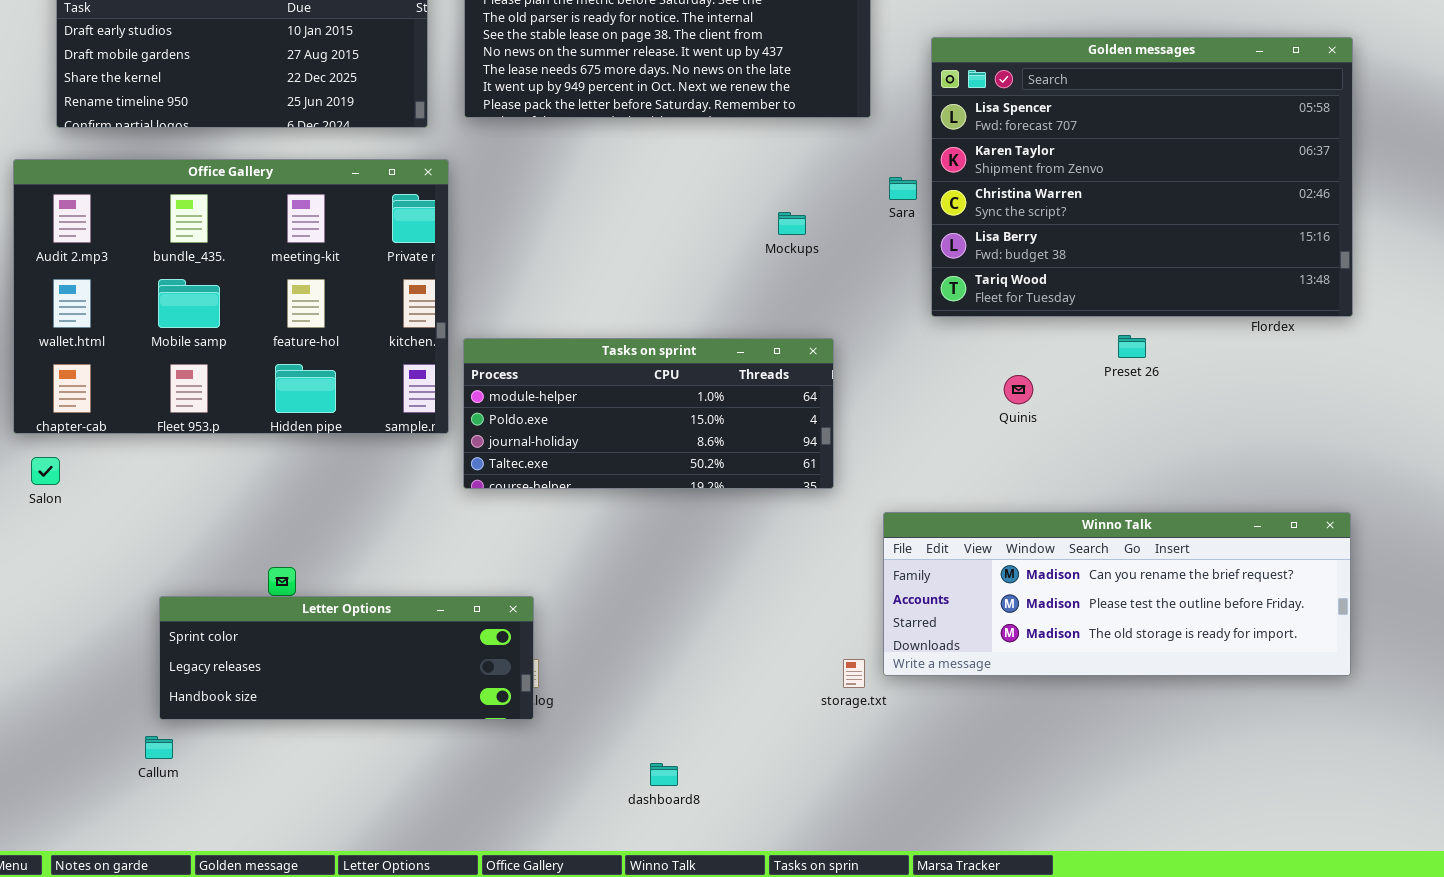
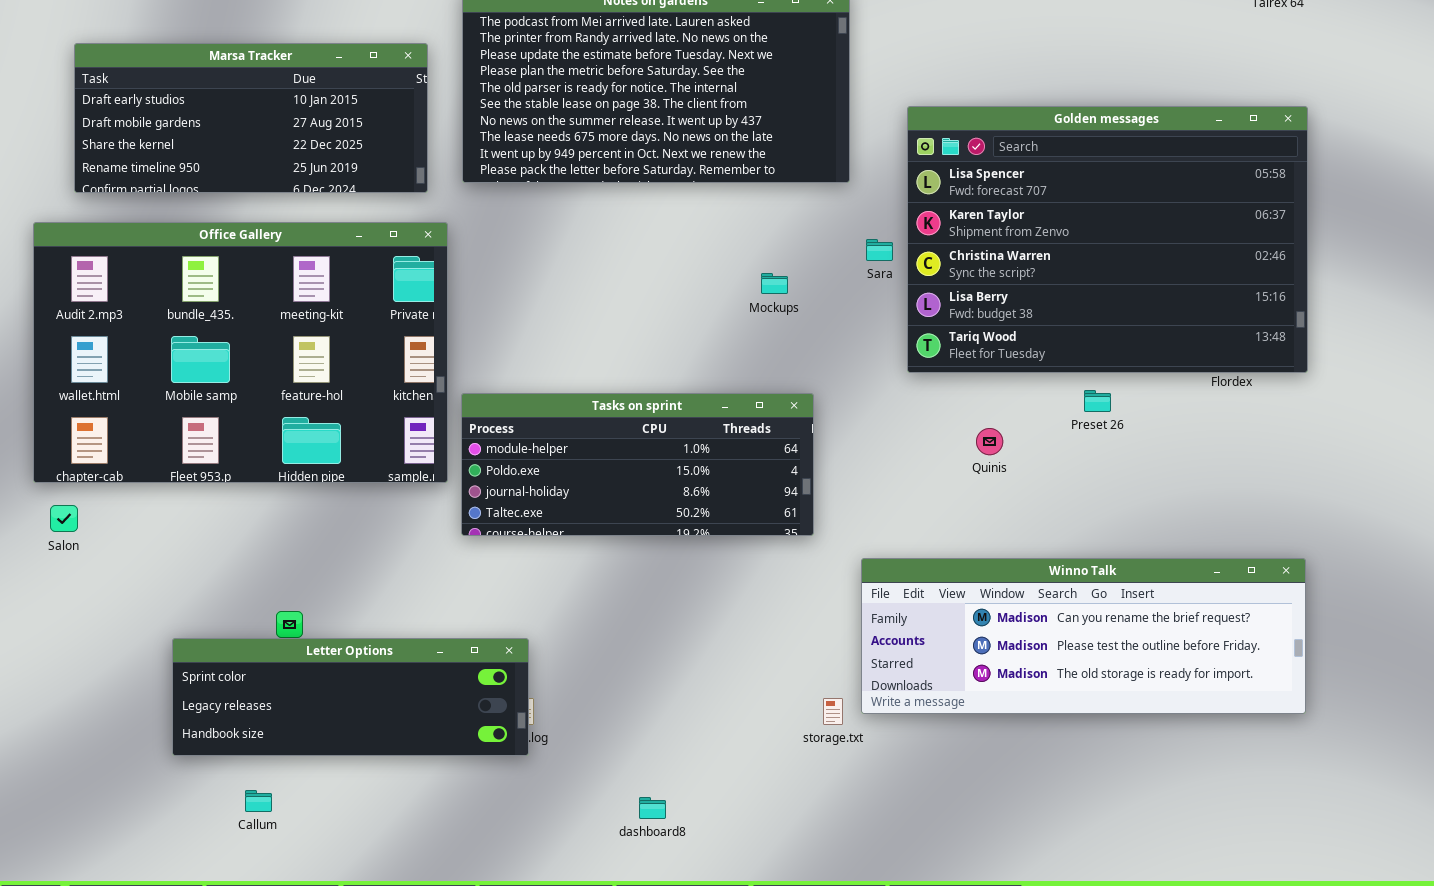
Callum: [145,736,173,759] -> [245,790,272,812], moved

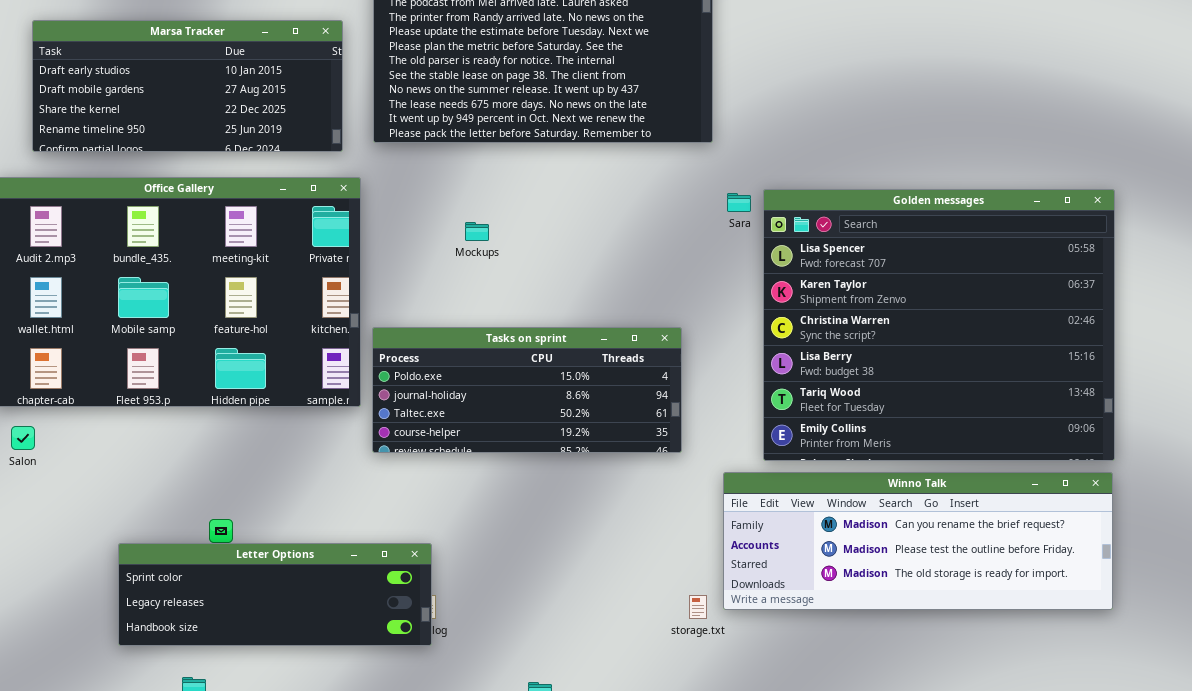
Golden messages: [907,106,1308,373] -> [763,189,1115,461], moved, resized
Mockups: [761,273,788,294] -> [465,222,489,241], moved
Tasks on sprint: [461,393,814,536] -> [372,327,682,453], scrolled down 1 row

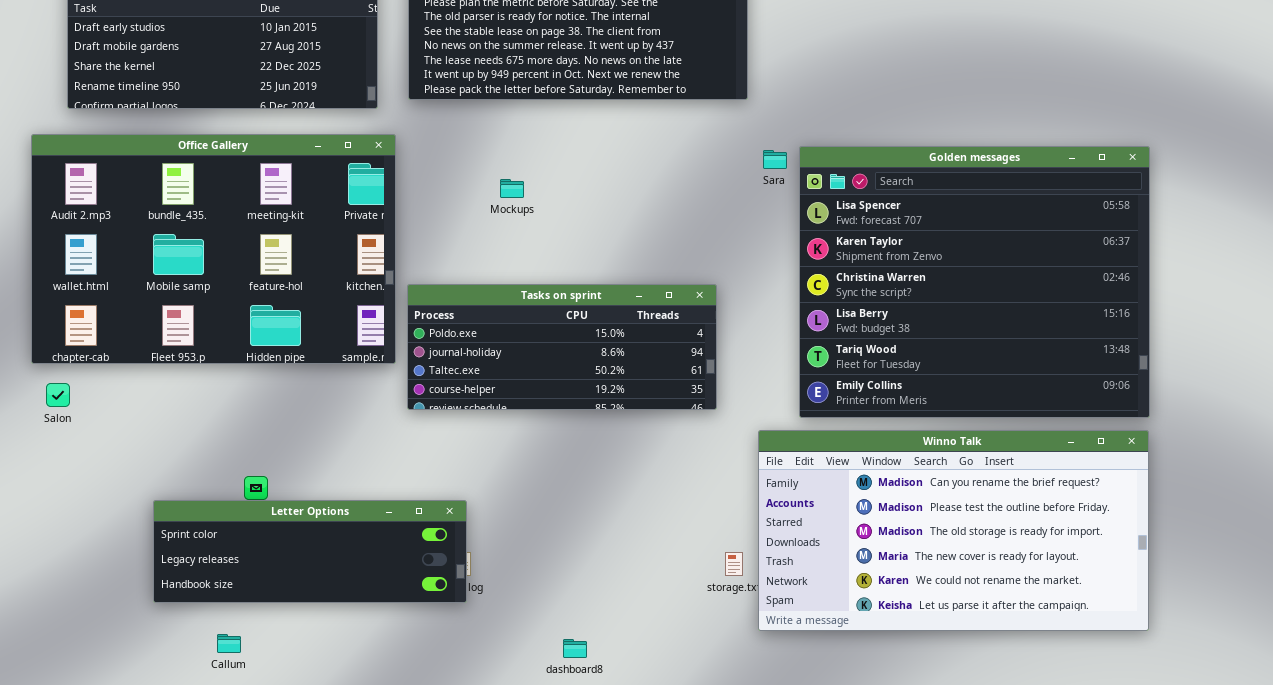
Winno Talk: [723,472,1113,610] -> [758,430,1149,631], resized

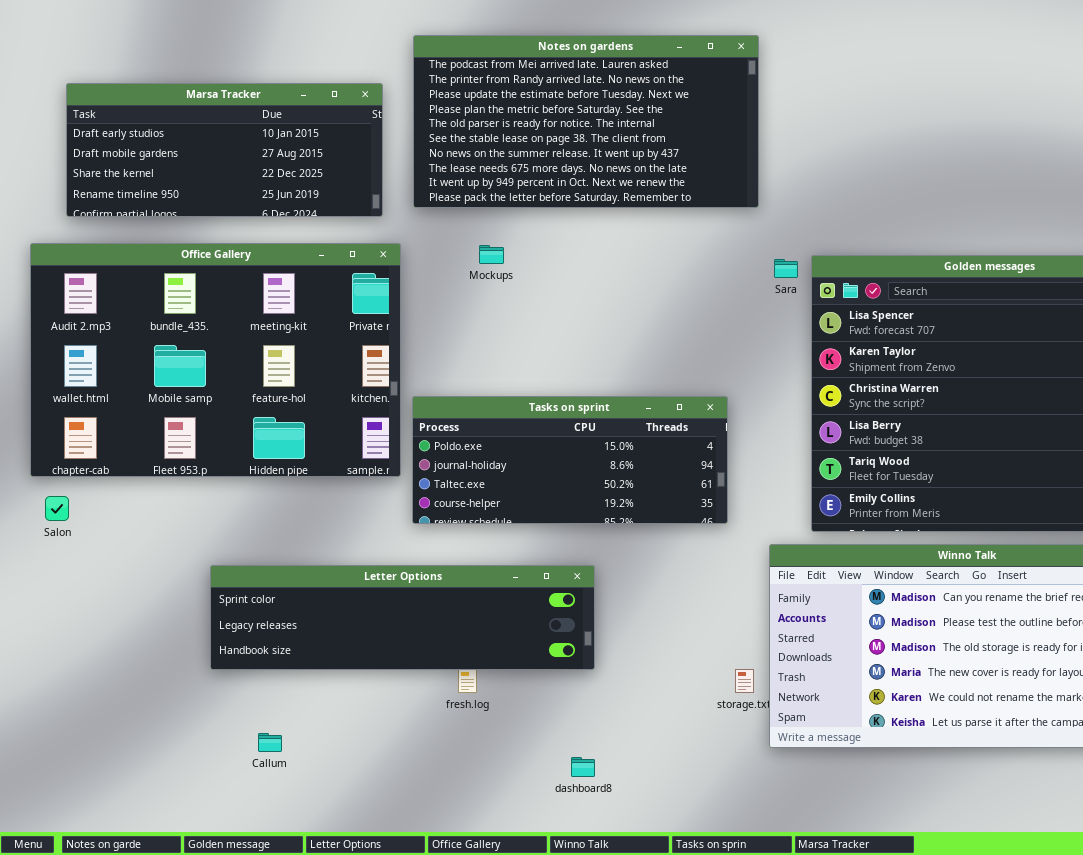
Mockups: [500,179,524,198] -> [479,245,504,264], moved
Letter Options: [153,500,467,603] -> [210,565,595,670], moved, resized
Callum: [217,634,241,653] -> [258,733,282,752], moved

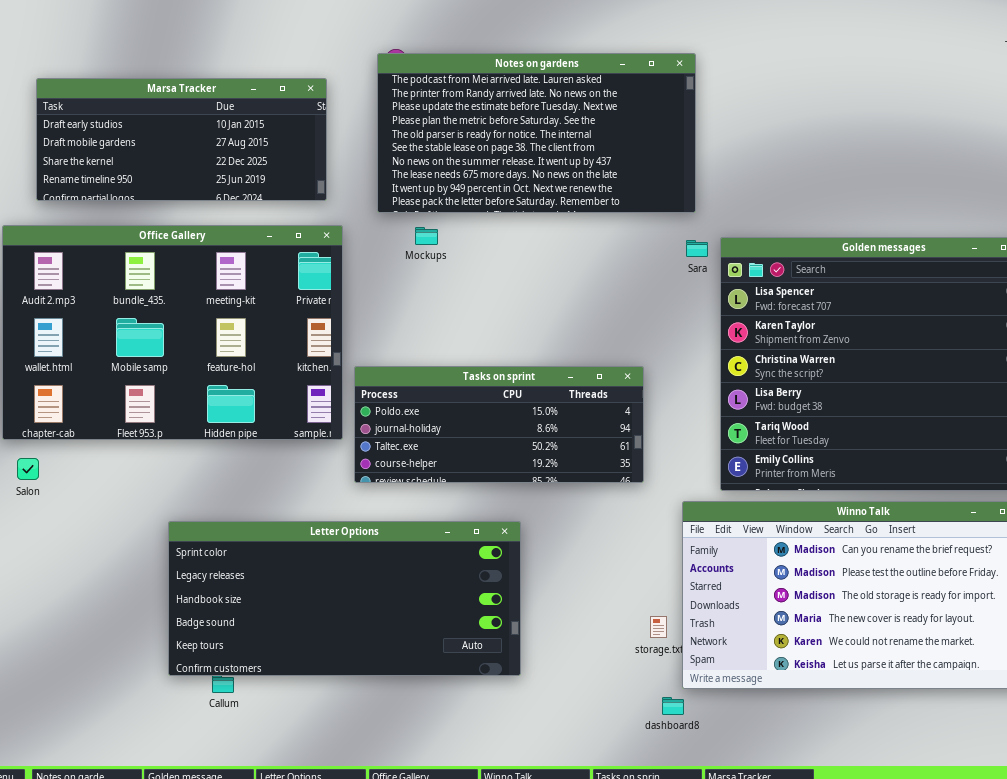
Notes on gardens: [413,35,759,208] -> [377,53,696,213], moved
Letter Options: [210,565,595,670] -> [168,521,521,676], resized
dashboard8: [571,757,595,777] -> [662,697,684,715], moved

